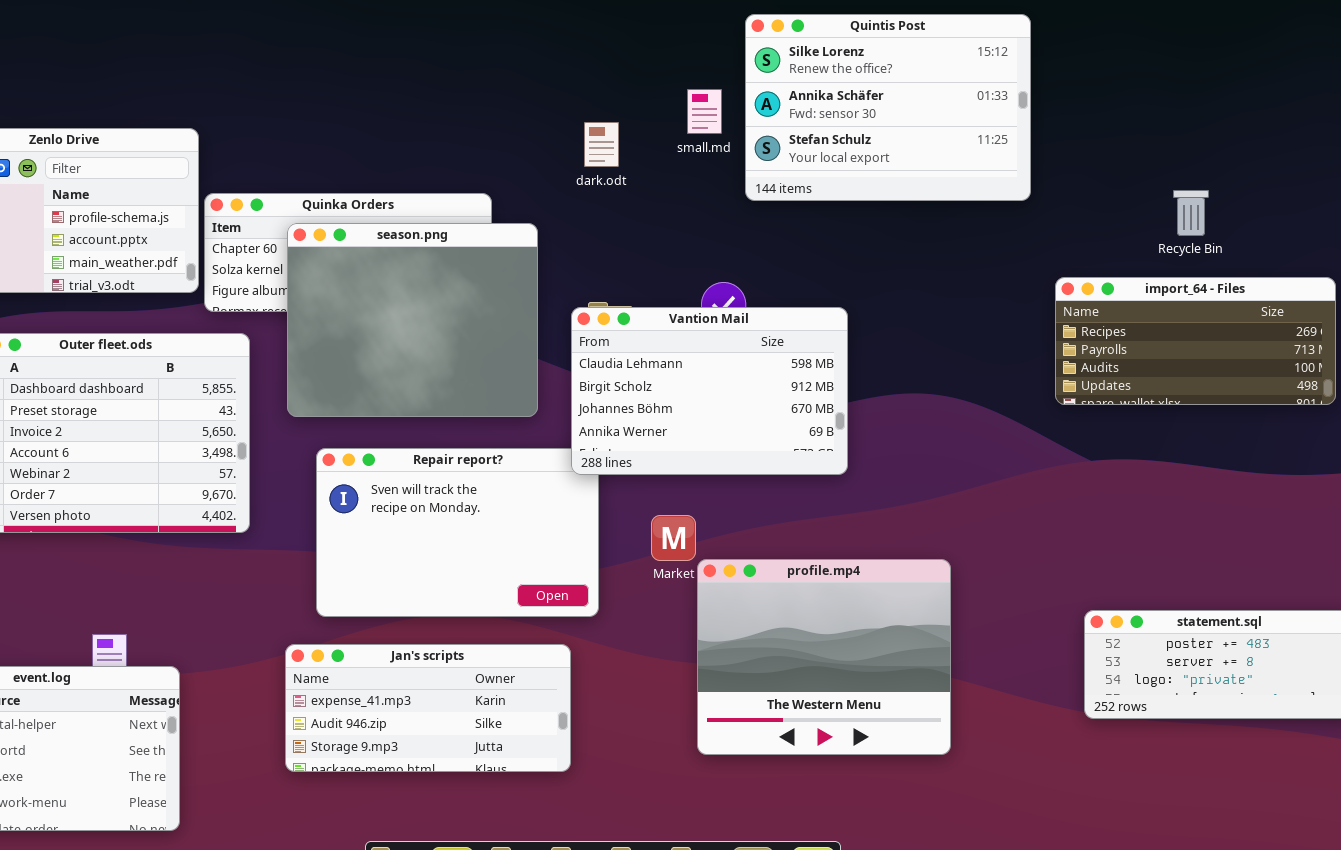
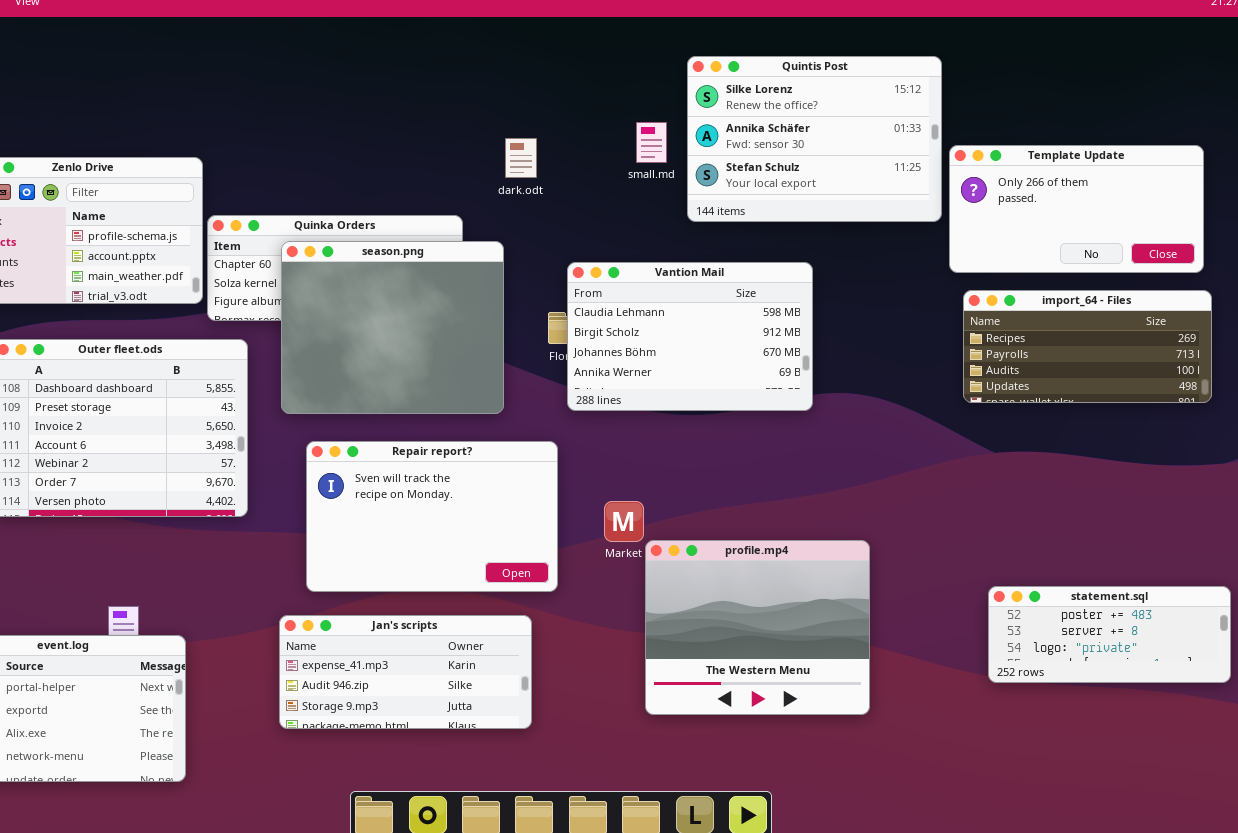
Template Update: none -> [949,145,1204,273], opened
dark.odt: [584,122,619,167] -> [505,138,537,178], moved
Vantion Mail: [571,307,848,475] -> [567,262,813,411], moved

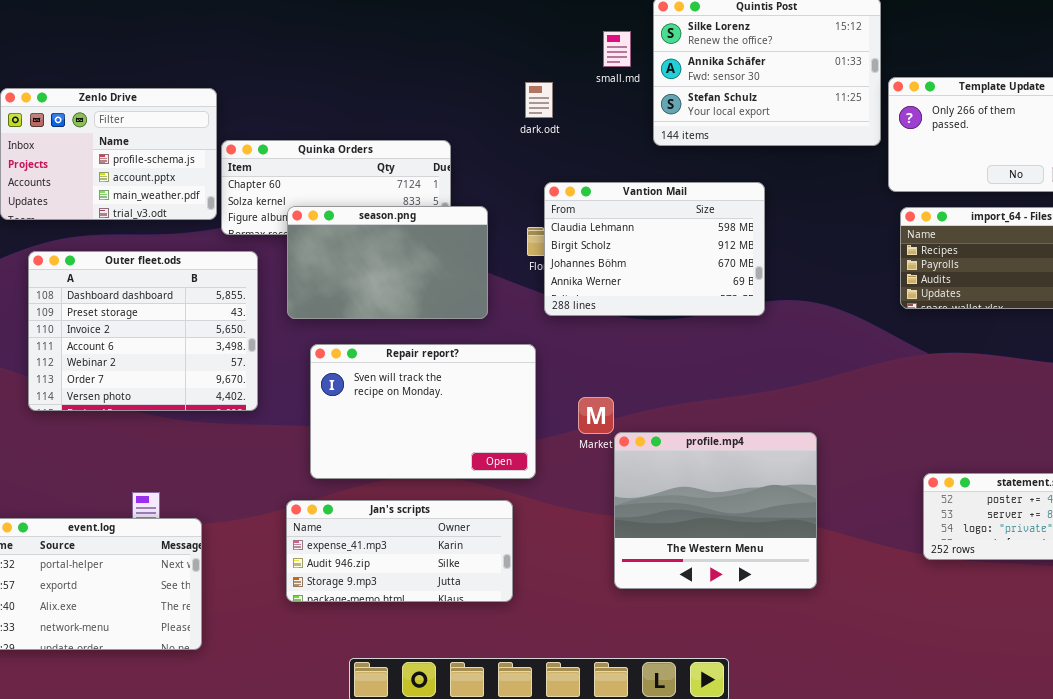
small.md: [636,122,667,163] -> [603,31,631,67], moved
dark.odt: [505,138,537,178] -> [525,82,553,118], moved
season.png: [281,241,504,414] -> [287,206,488,319], resized

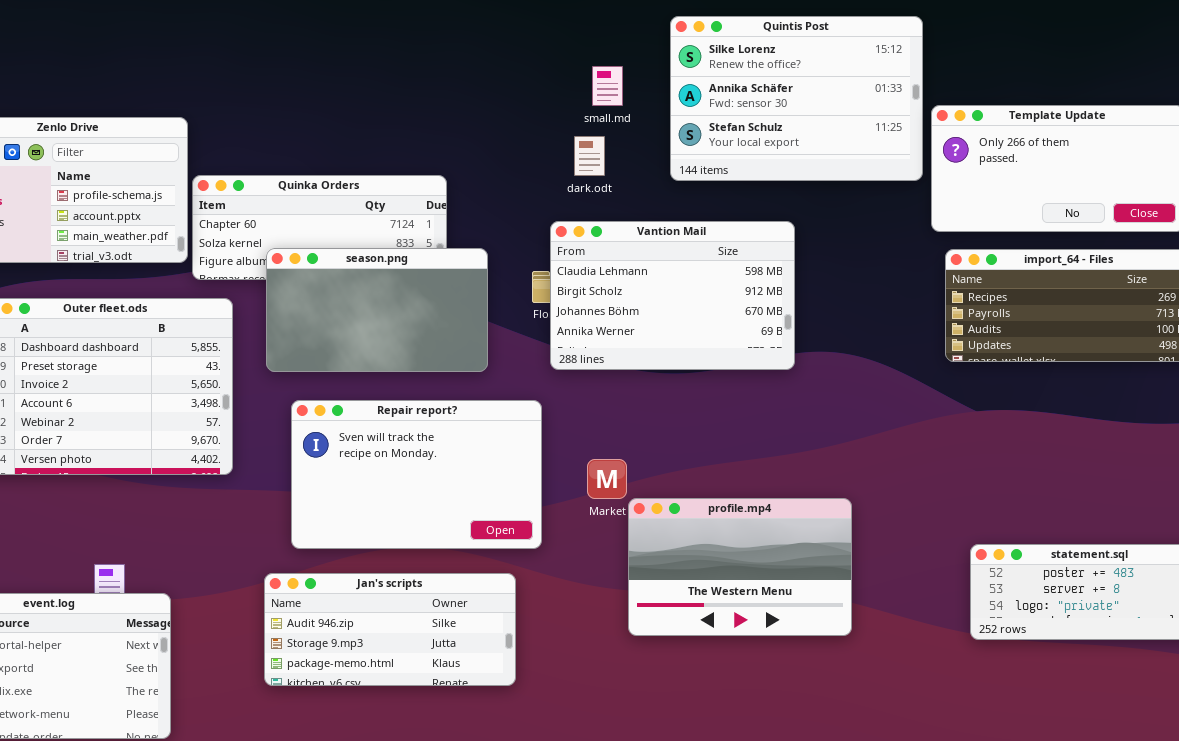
small.md: [603,31,631,67] -> [592,66,623,106], moved
dark.odt: [525,82,553,118] -> [574,136,605,176], moved
profile.mp4: [614,432,817,589] -> [628,498,852,636], resized
Jan's scripts: [286,500,513,602] -> [264,573,516,686], scrolled down 1 row

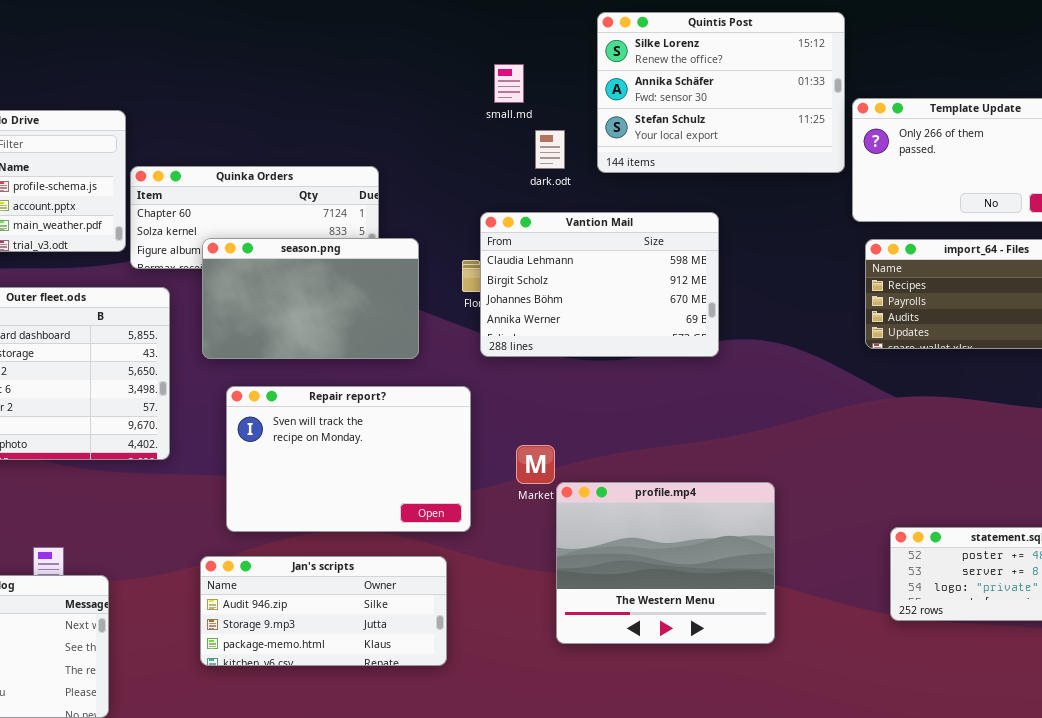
small.md: [592,66,623,106] -> [494,64,524,103], moved
dark.odt: [574,136,605,176] -> [535,130,565,169], moved
profile.mp4: [628,498,852,636] -> [556,482,775,644], resized

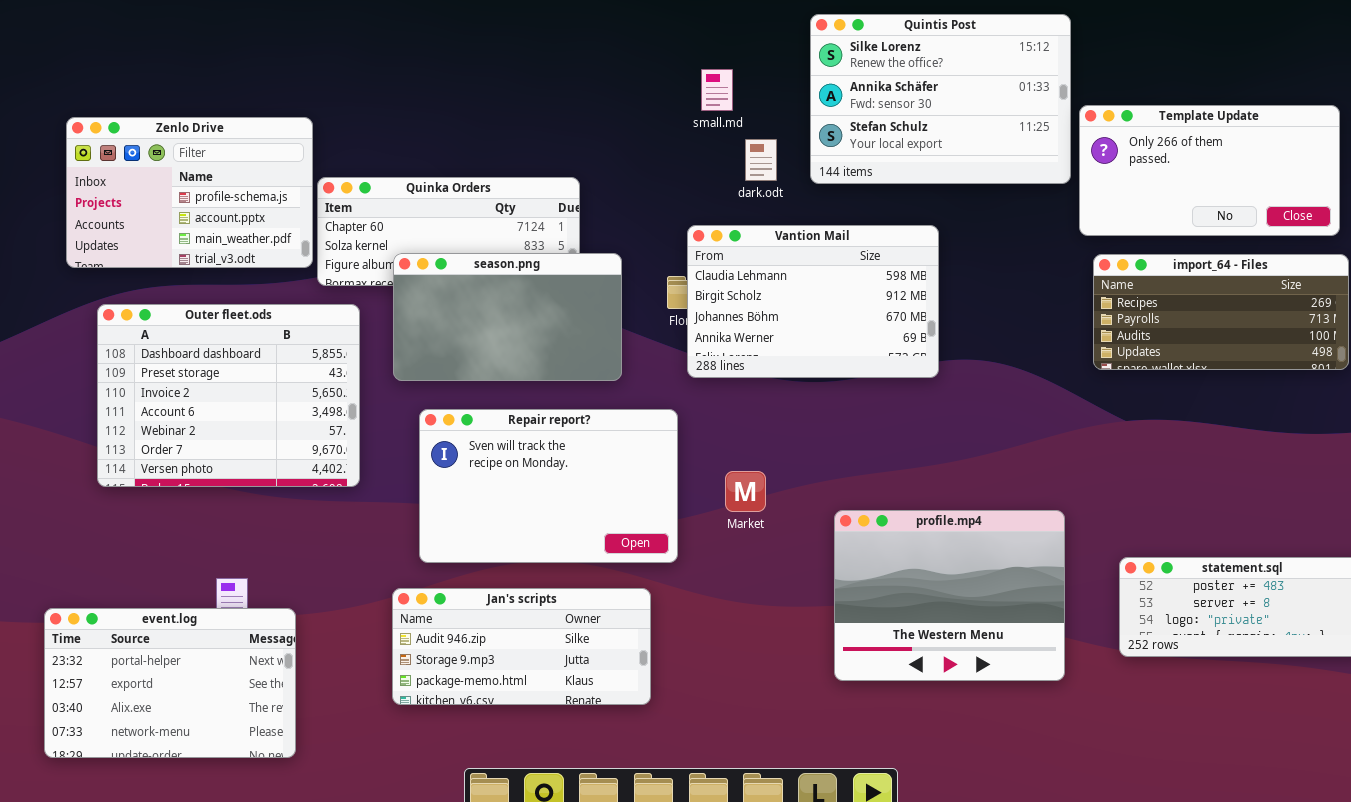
profile.mp4: [556,482,775,644] -> [834,510,1065,681], moved

